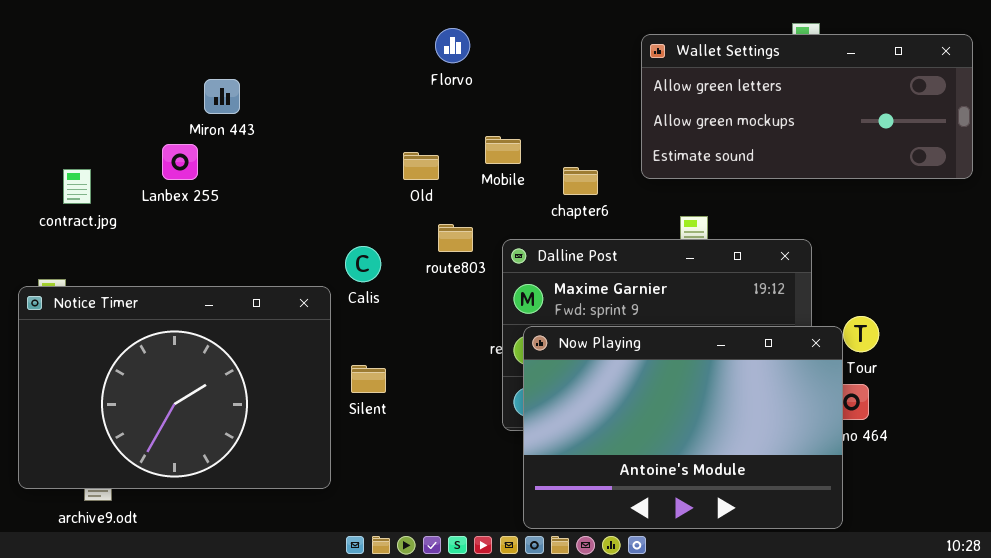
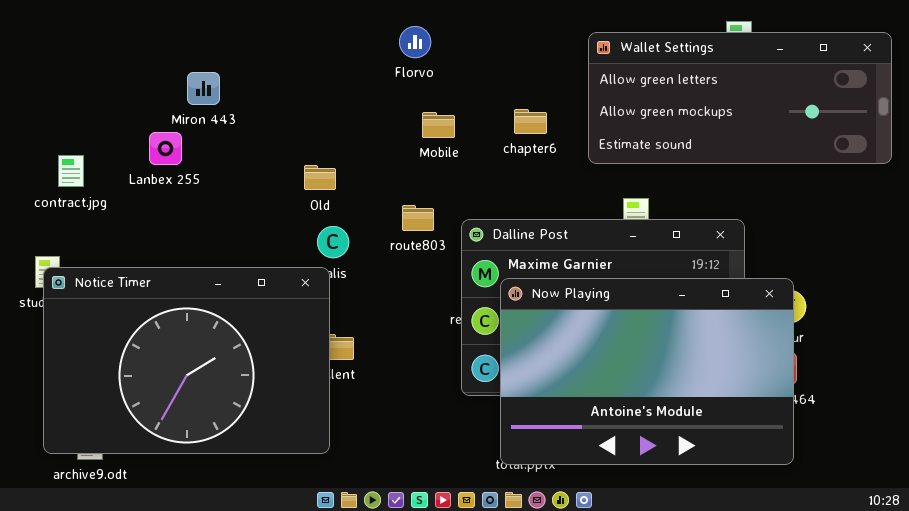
Mobile: [485,136,521,164] -> [422,112,455,138], moved
Old: [403,152,439,180] -> [304,165,336,190], moved
chapter6: [563,167,598,195] -> [514,109,547,134], moved
Notice Timer: [18,286,331,489] -> [43,267,330,454], moved
Now Playing: [523,326,843,529] -> [500,278,794,465], moved

